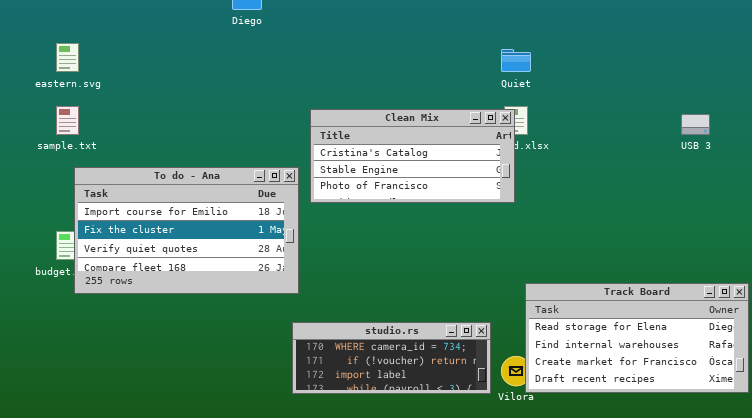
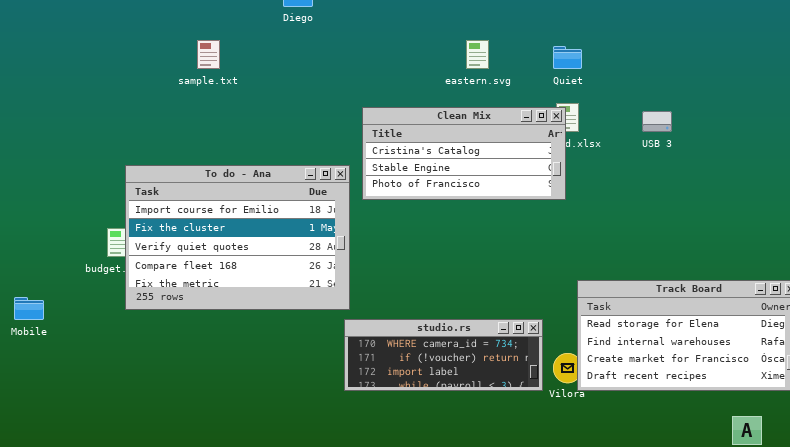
eastern.svg: [56,43,79,72] -> [466,40,489,69], moved
sample.txt: [56,106,79,135] -> [197,40,220,69], moved
USB 3: [681,114,710,135] -> [642,111,672,132], moved
To do - Ana: [74,167,299,294] -> [125,165,350,310], resized

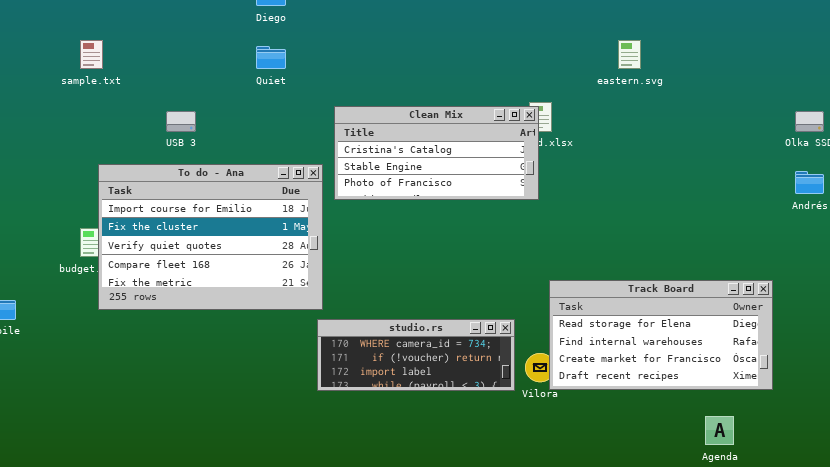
sample.txt: [197,40,220,69] -> [80,40,103,69], moved
eastern.svg: [466,40,489,69] -> [618,40,641,69], moved
Quiet: [553,46,582,69] -> [256,46,286,69], moved
USB 3: [642,111,672,132] -> [166,111,196,132], moved

